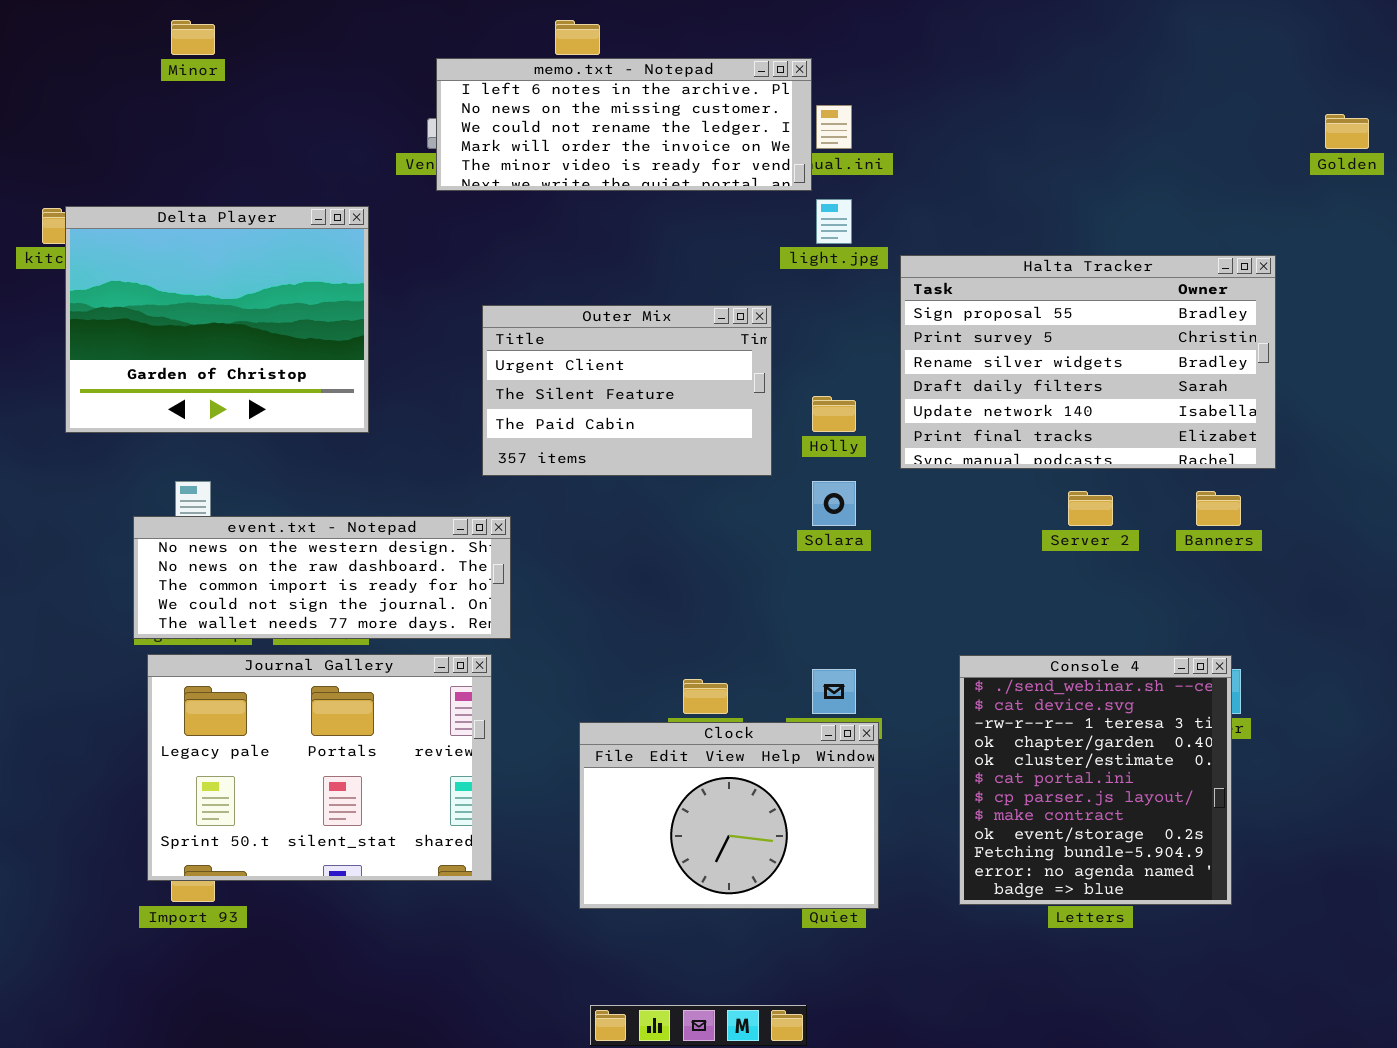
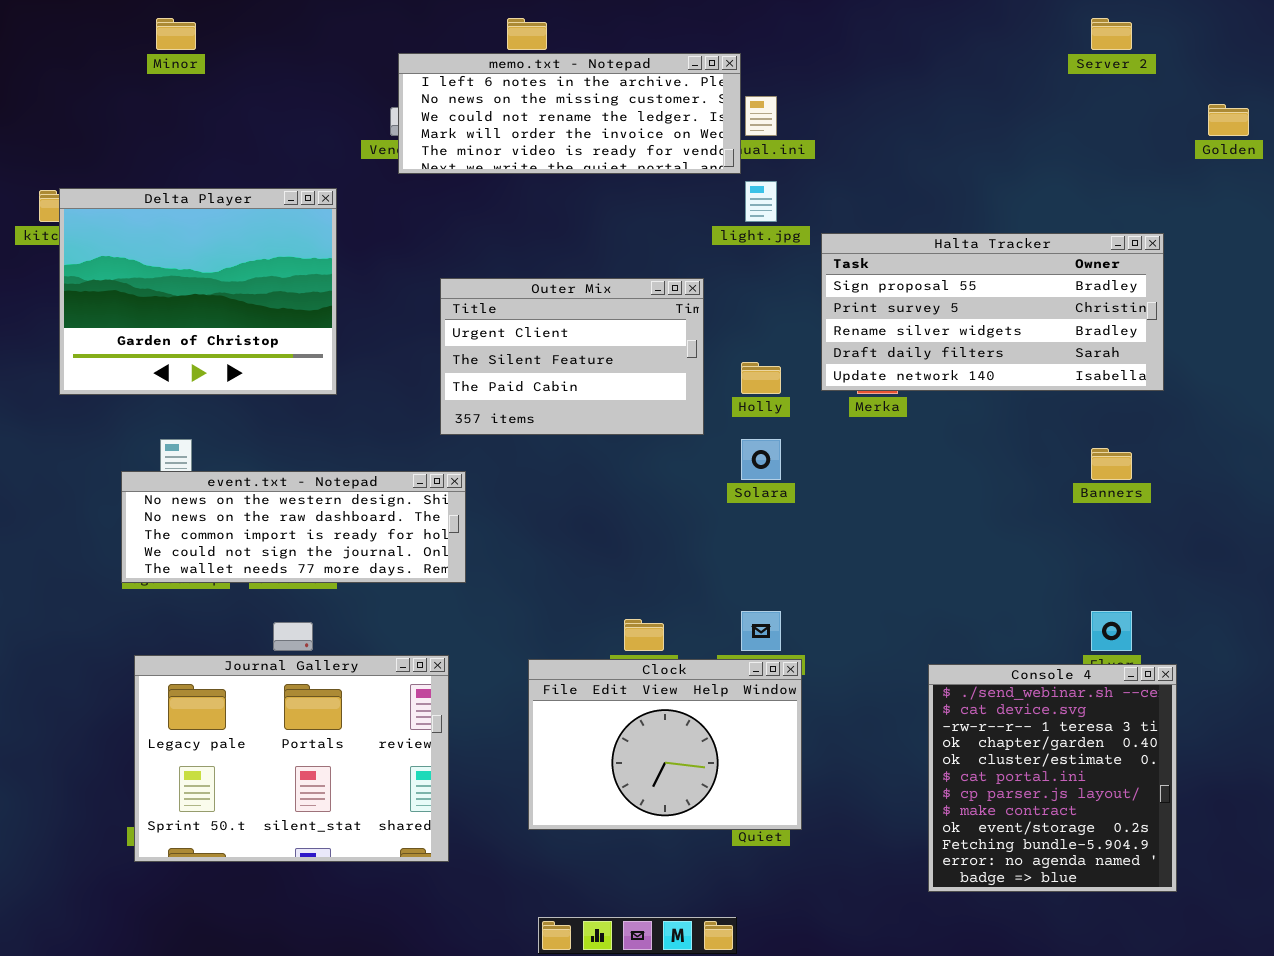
Halta Tracker: [900,255,1276,469] -> [821,233,1164,391], resized
Server 2: [1068,491,1113,526] -> [1091,18,1132,50], moved
Journal Gallery: [147,654,492,881] -> [134,655,449,862], moved
Console 4: [959,655,1232,905] -> [928,664,1177,892], moved

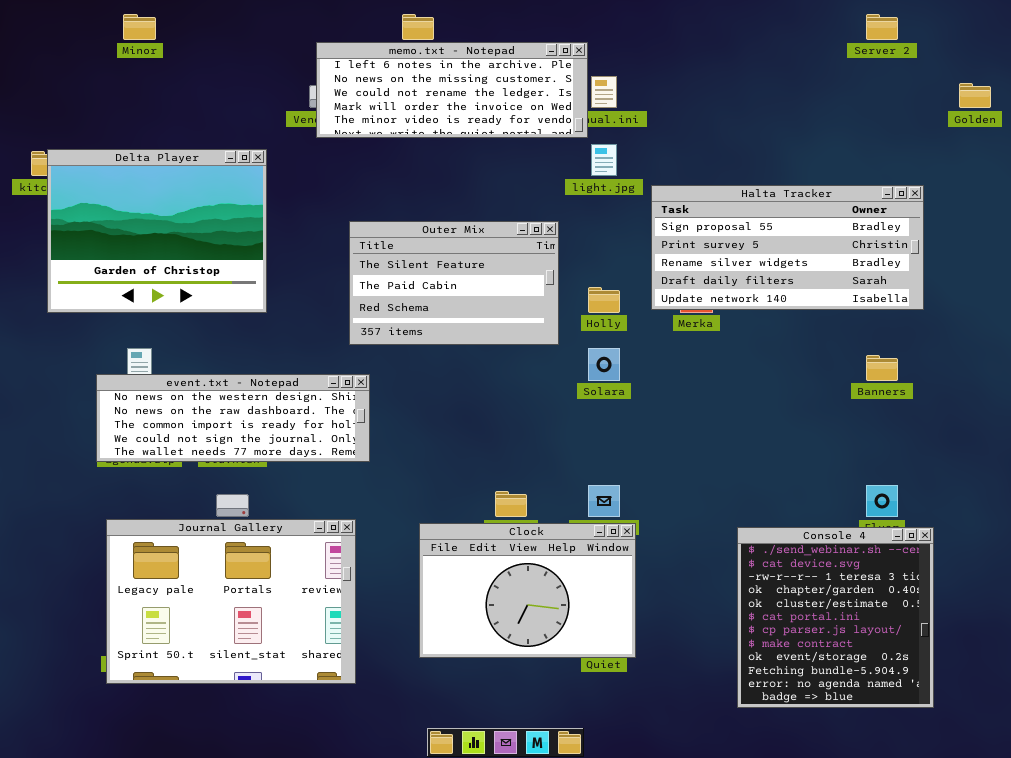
Outer Mix: [440,278,704,435] -> [349,221,559,345], scrolled down 1 row

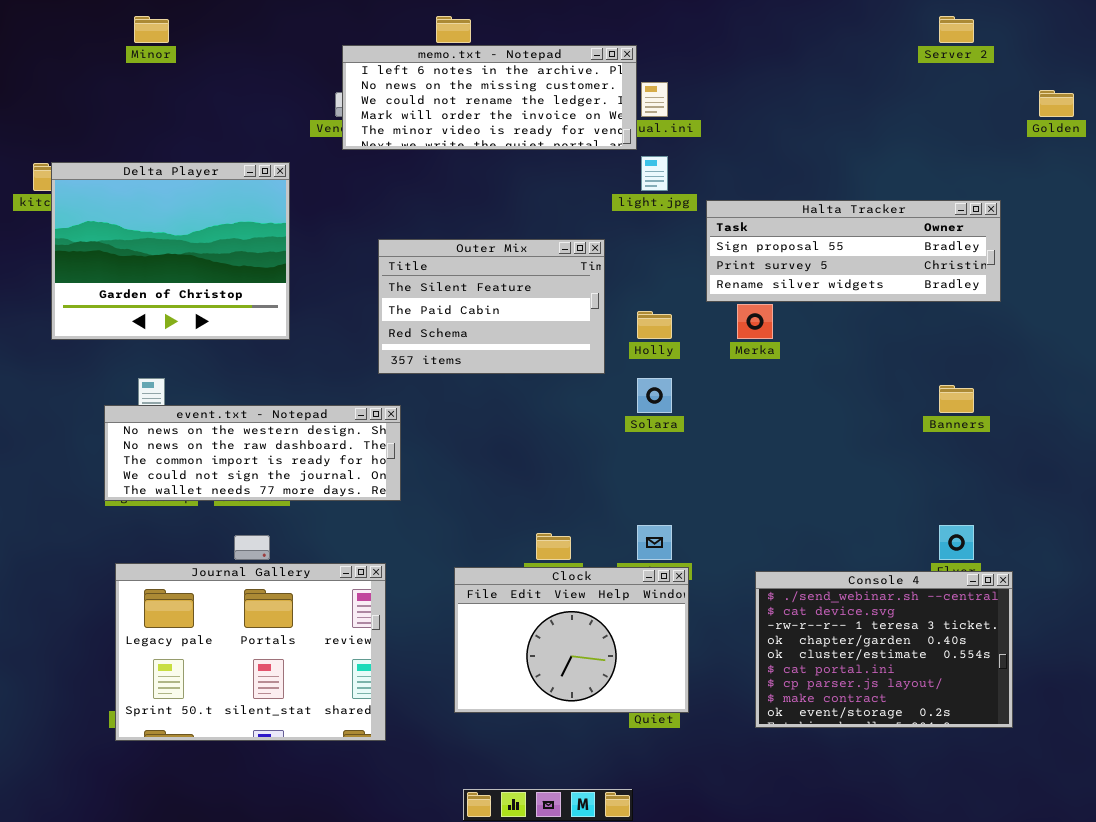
Halta Tracker: [651,185,924,310] -> [706,200,1001,302], resized
Console 4: [737,527,934,708] -> [755,571,1013,728], resized

